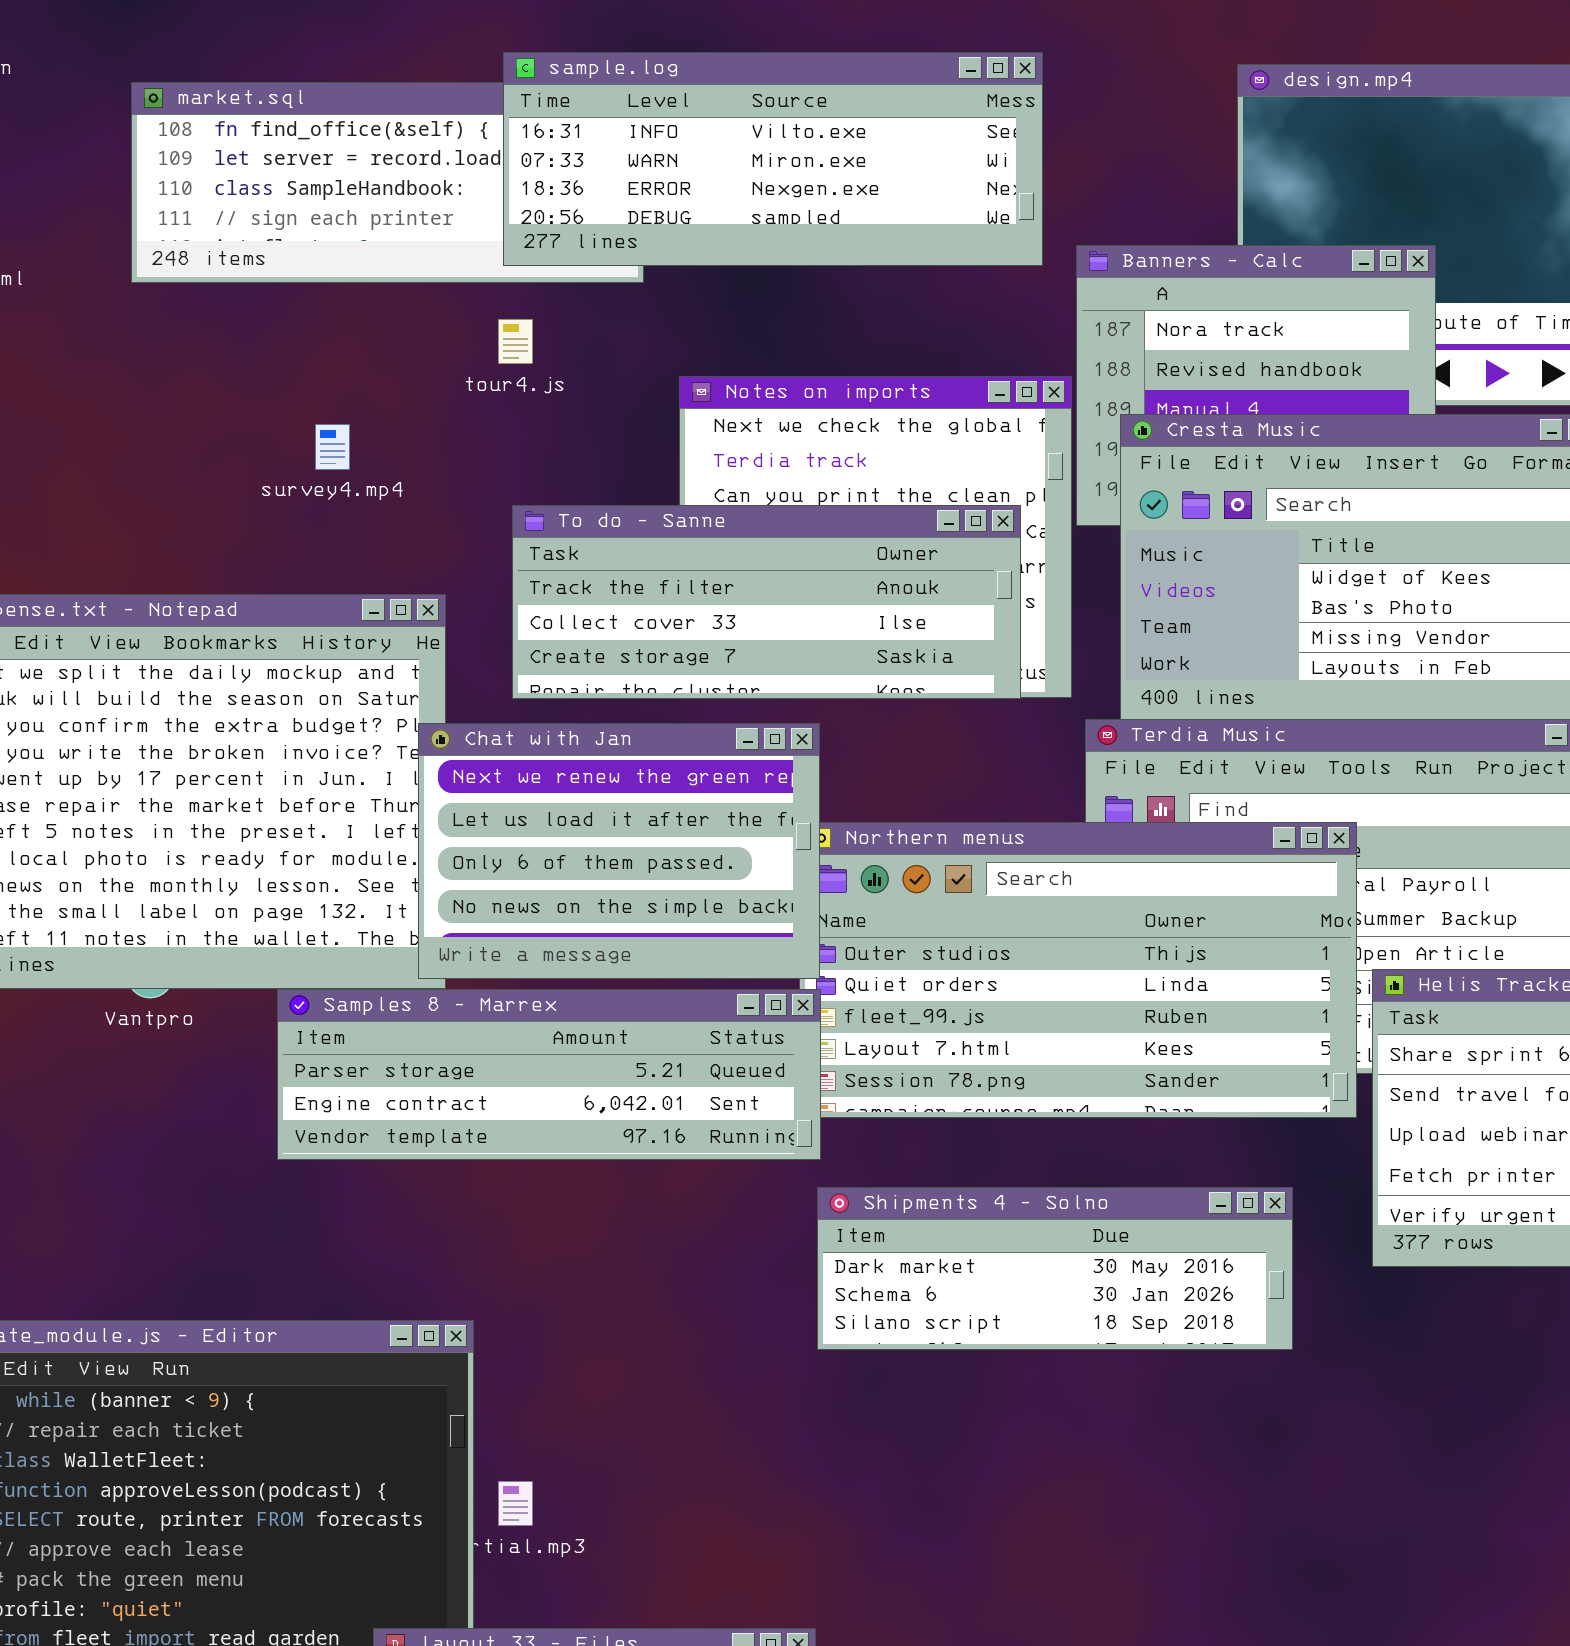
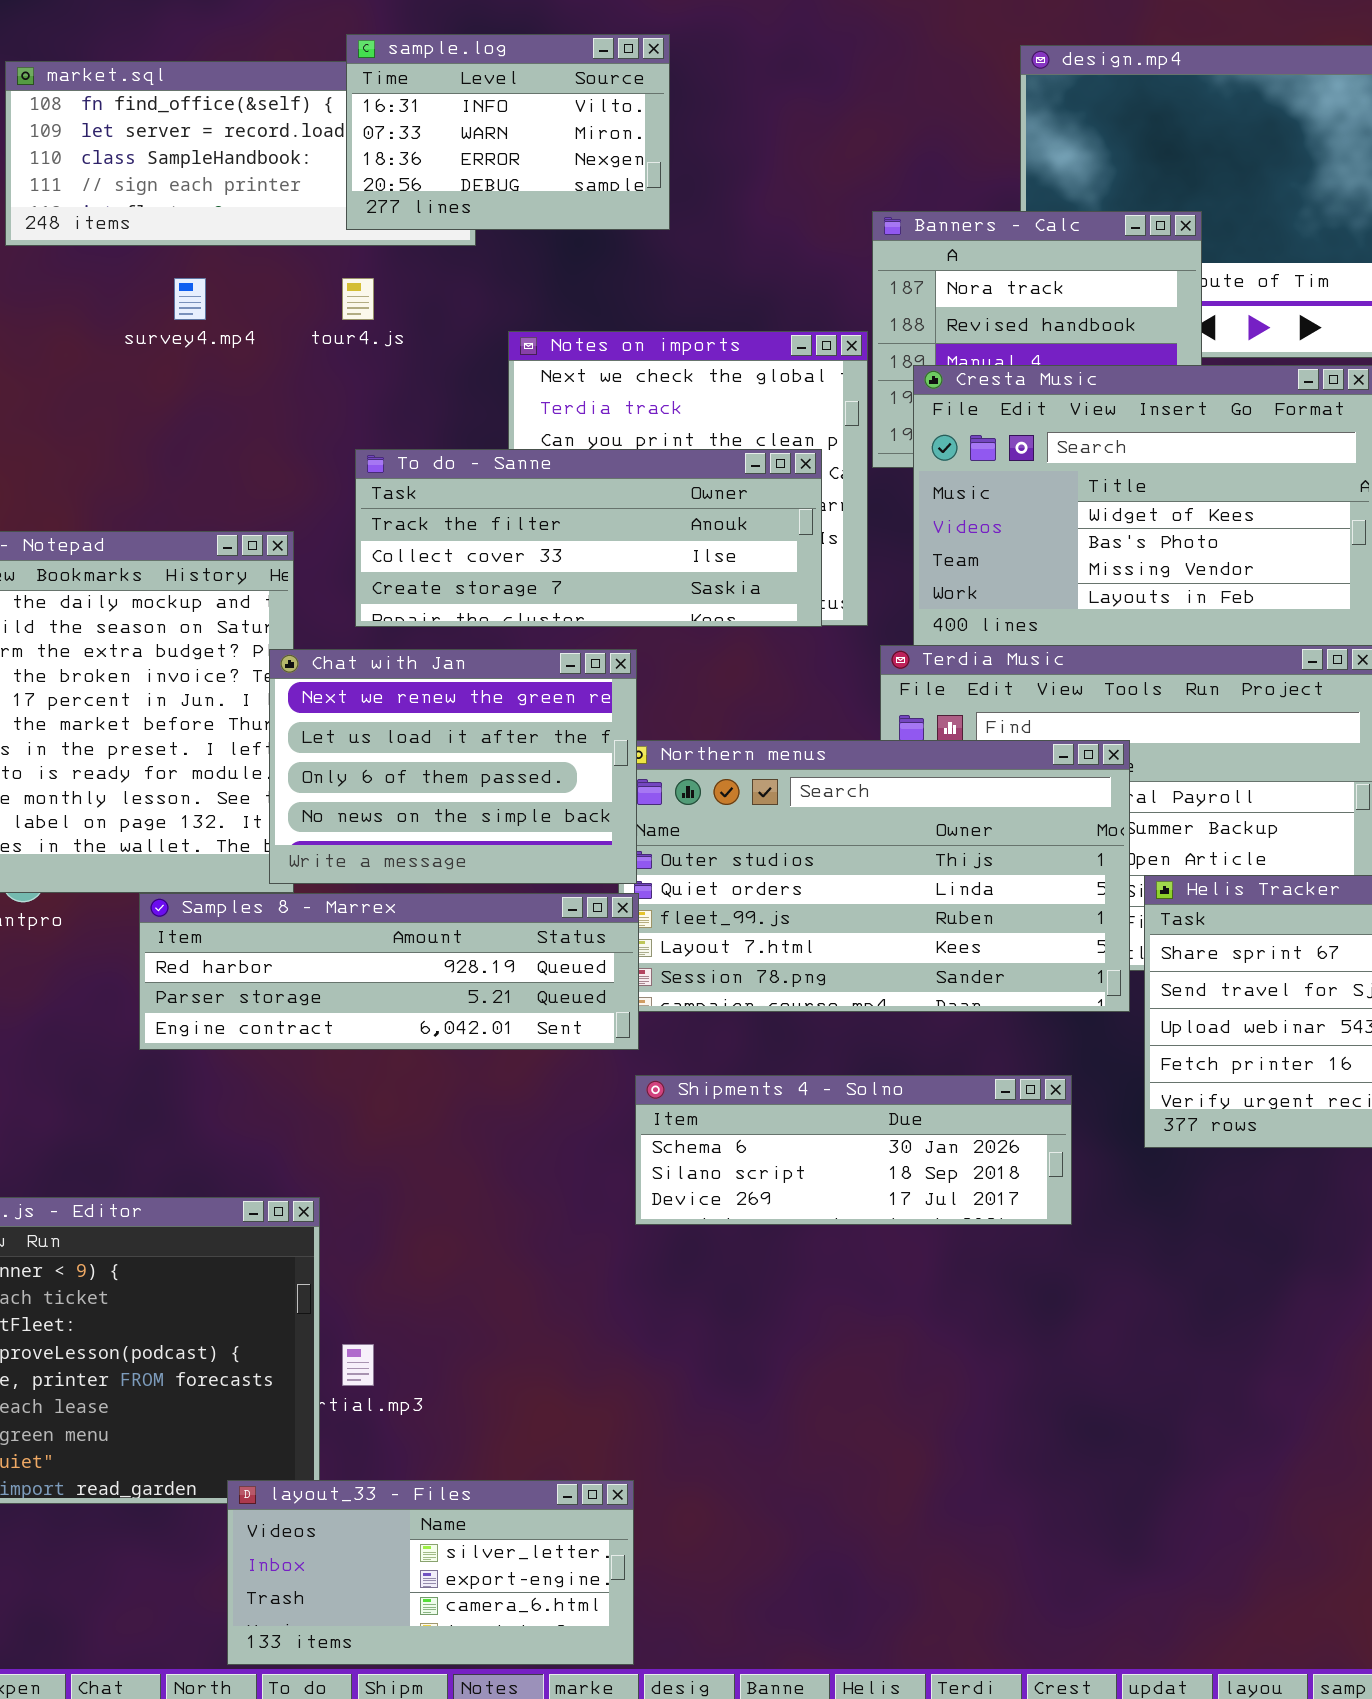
sample.log: [503,52,1043,266] -> [346,34,670,230], resized
survey4.mp4: [315,424,350,470] -> [174,278,206,320], moved
Samples 8 - Marrex: [277,989,821,1160] -> [139,893,639,1050], scrolled up 1 row
Shipments 4 - Solno: [817,1187,1293,1350] -> [635,1075,1072,1225], scrolled down 1 row

